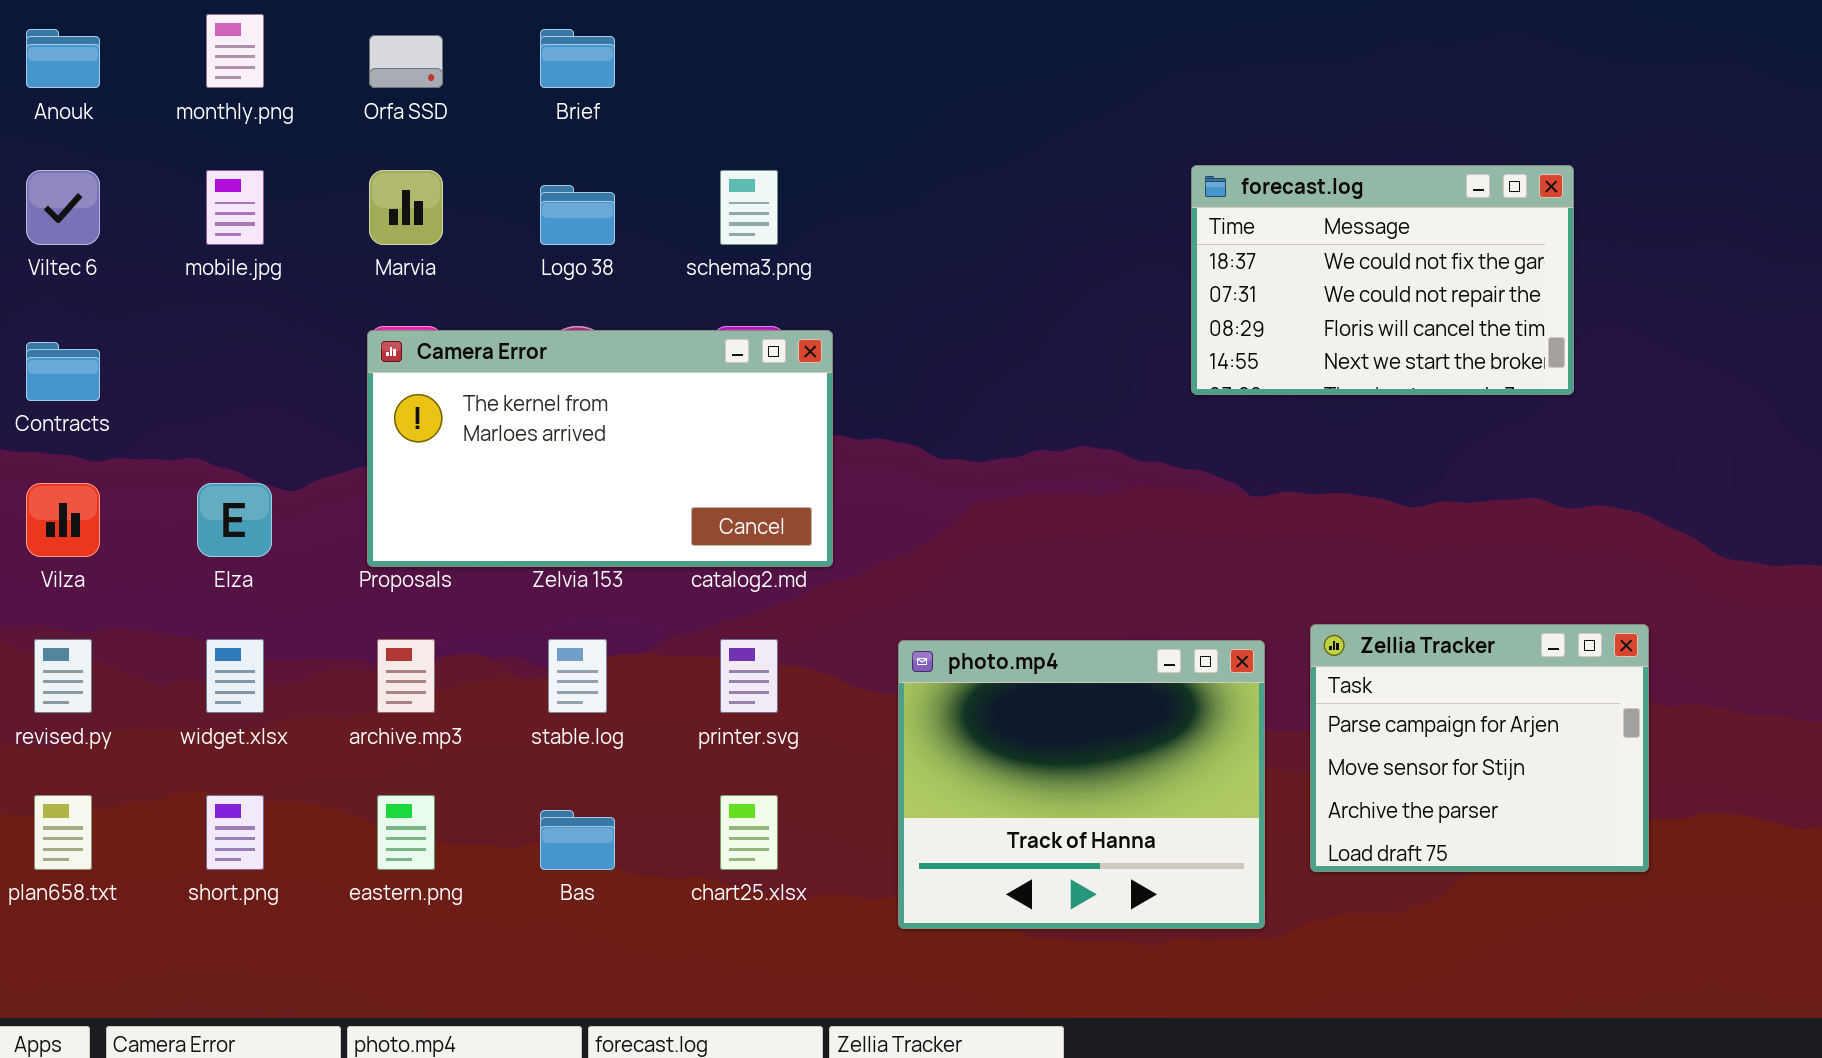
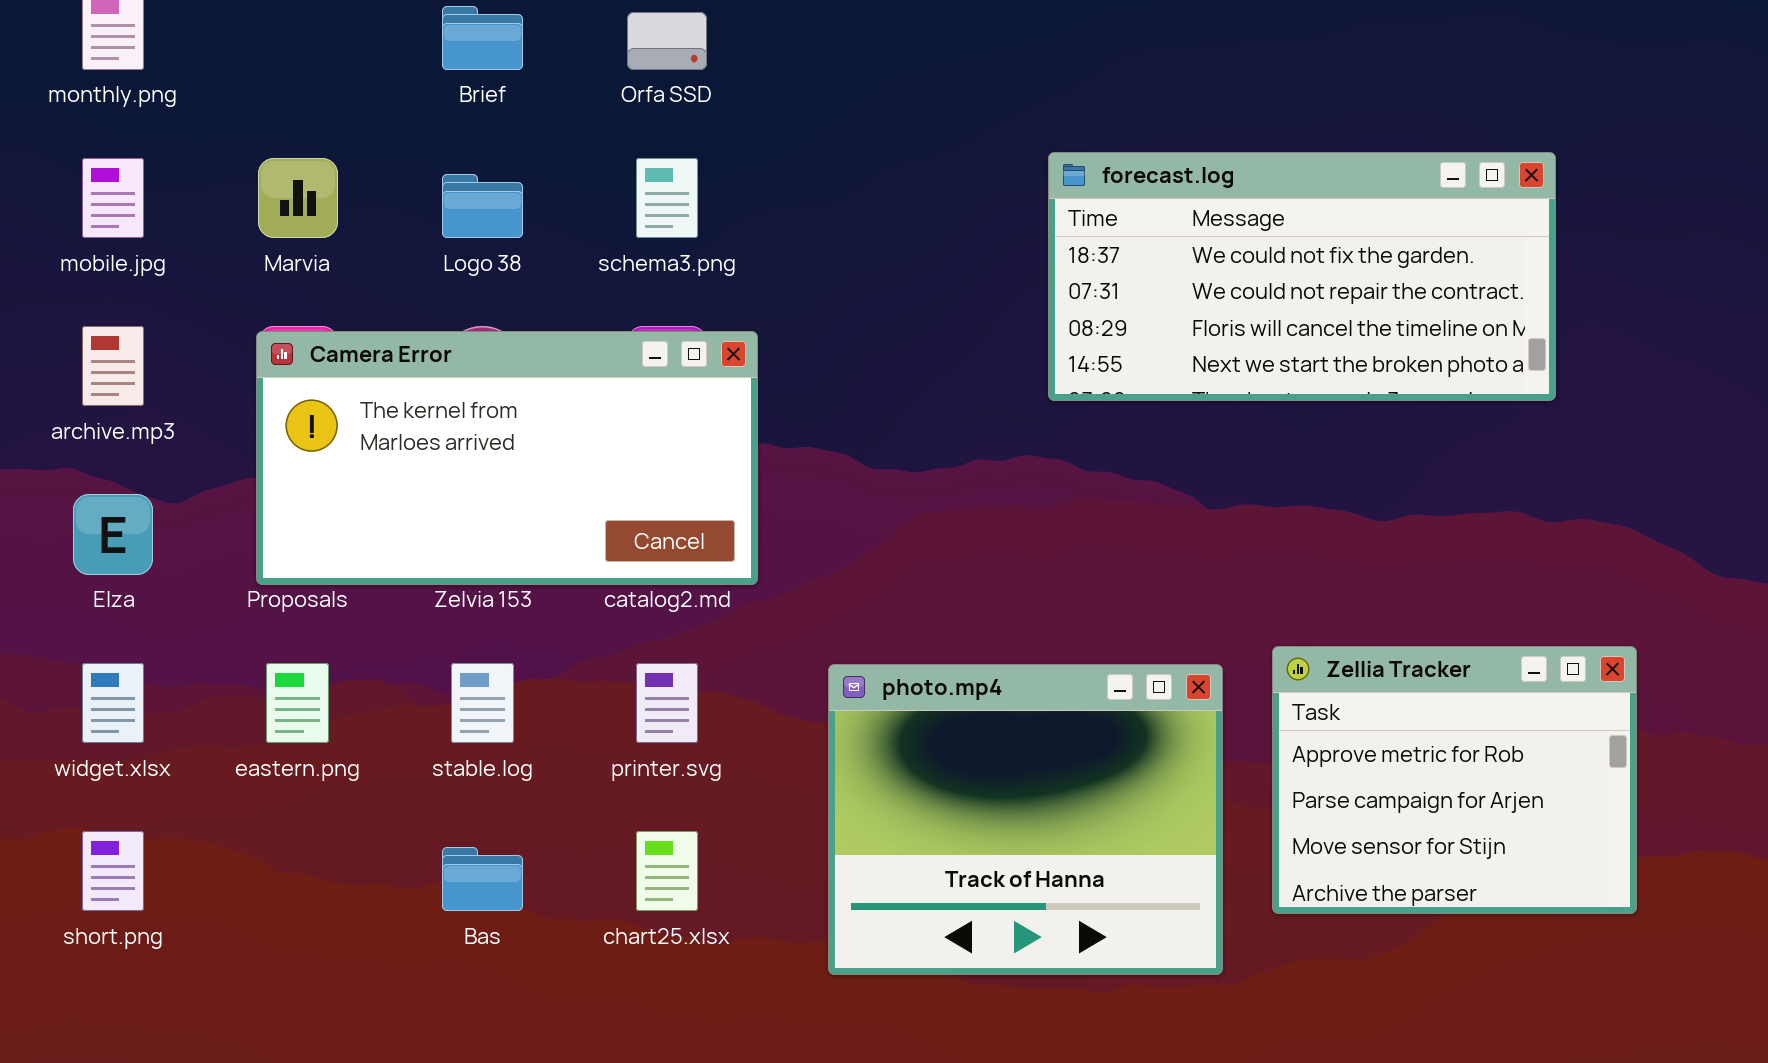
Orfa SSD: [369,35,443,88] -> [627,12,707,70], moved
forecast.log: [1191,165,1574,395] -> [1048,152,1556,401], resized
Zellia Tracker: [1310,624,1649,872] -> [1272,646,1637,914], scrolled up 1 row
archive.mp3: [377,639,435,713] -> [82,326,144,406], moved
eastern.png: [377,795,435,870] -> [266,663,329,743], moved

